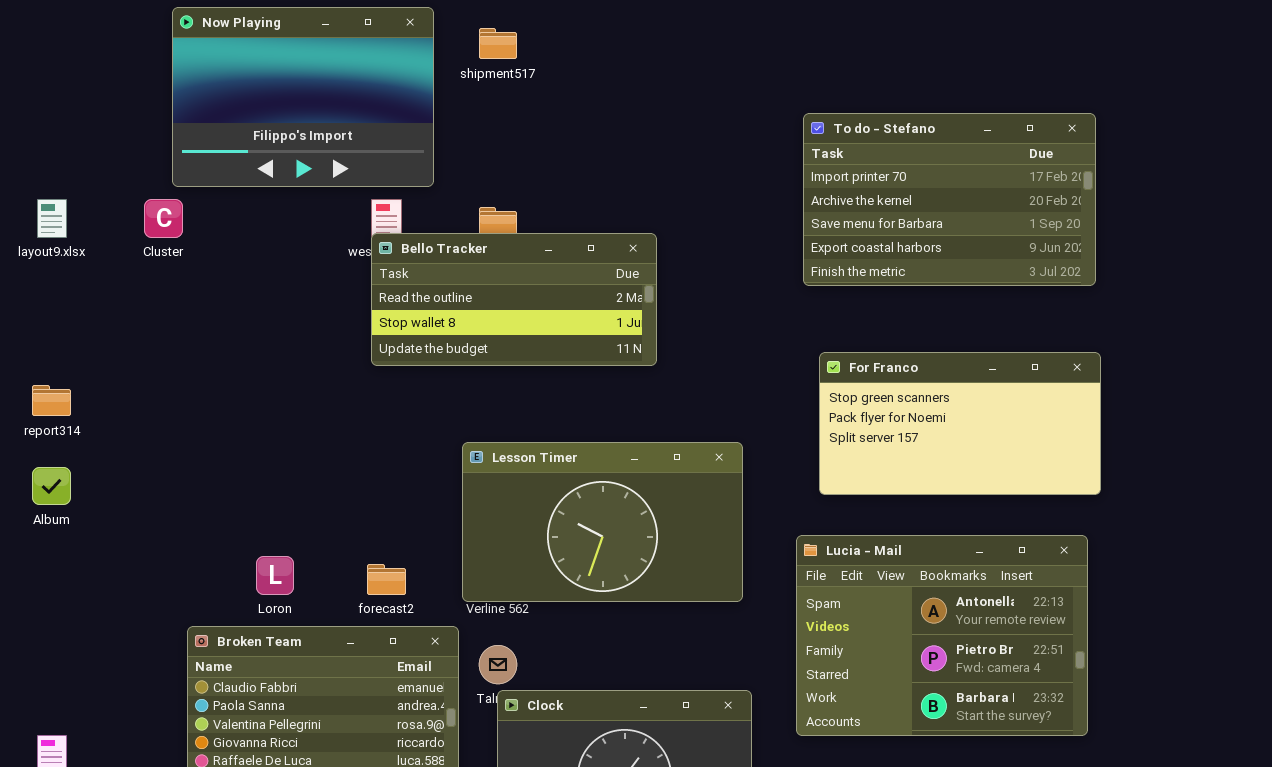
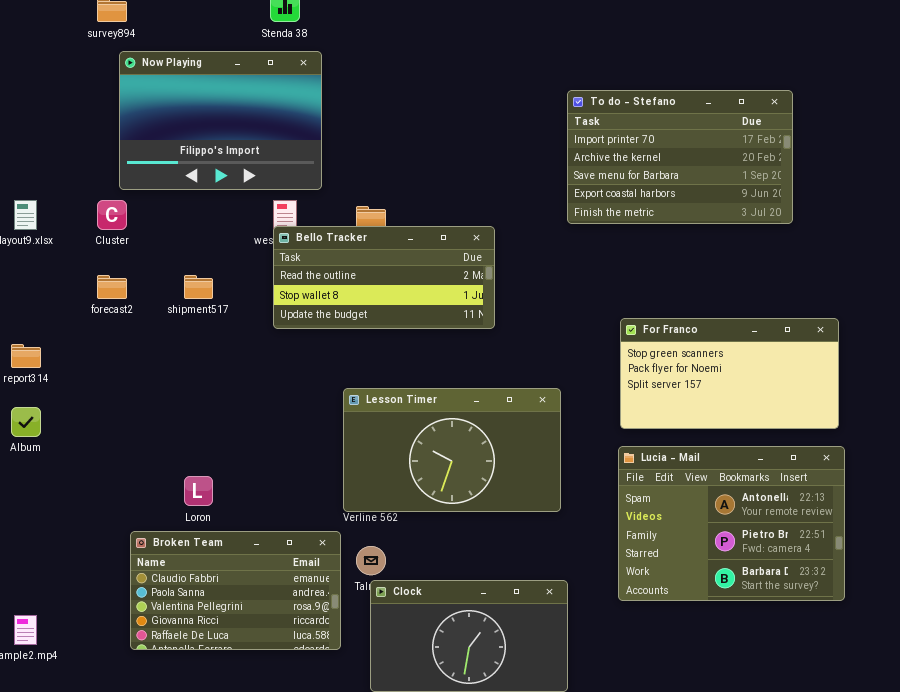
shipment517: [479,28,517,59] -> [184,275,213,299], moved
To do - Stefano: [803,113,1096,286] -> [567,90,793,224], moved
Lucia - Mail: [796,535,1088,736] -> [618,446,845,601], moved
forecast2: [367,564,406,595] -> [97,275,127,299], moved

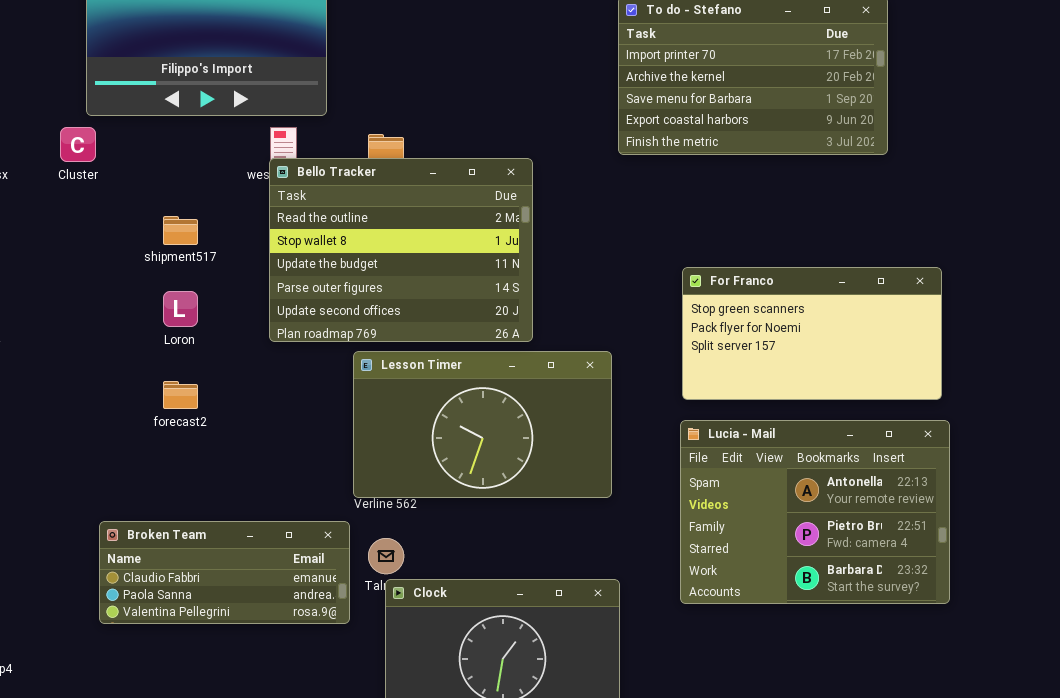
Bello Tracker: [273,226,495,329] -> [269,158,533,342], resized
forecast2: [97,275,127,299] -> [163,381,198,409], moved
Loron: [184,476,213,506] -> [163,291,198,327], moved
Broken Team: [130,531,341,650] -> [99,521,350,624], resized

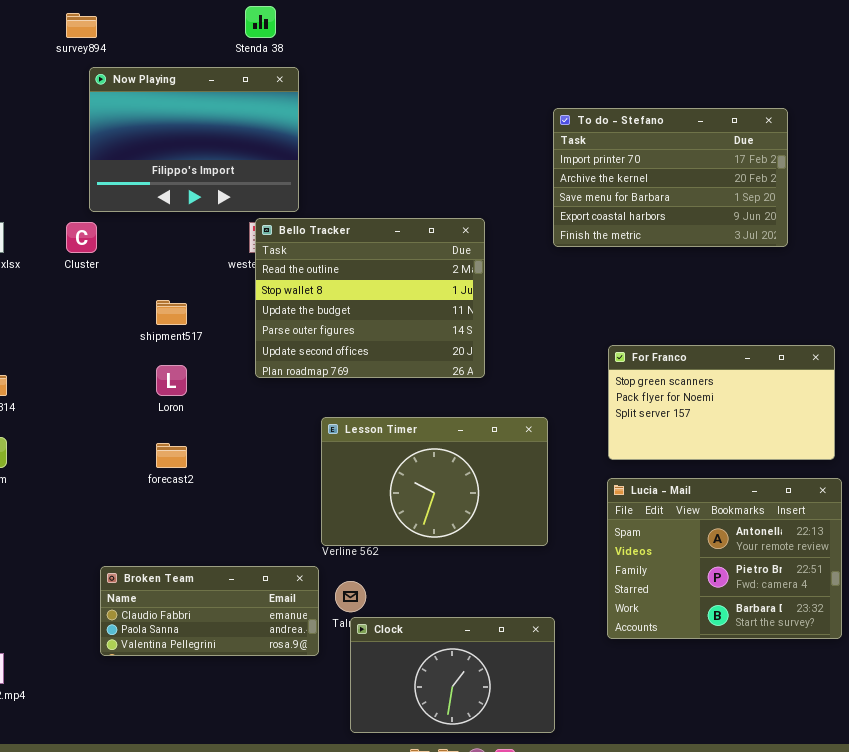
Bello Tracker: [269,158,533,342] -> [255,218,485,378], moved

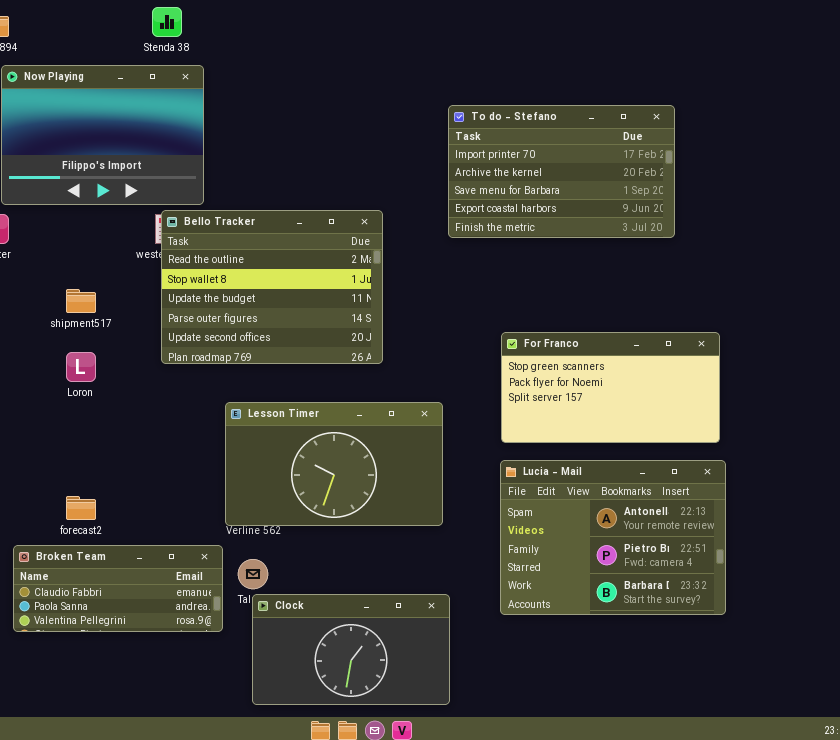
forecast2: [156,443,187,468] -> [66,496,96,520], moved

